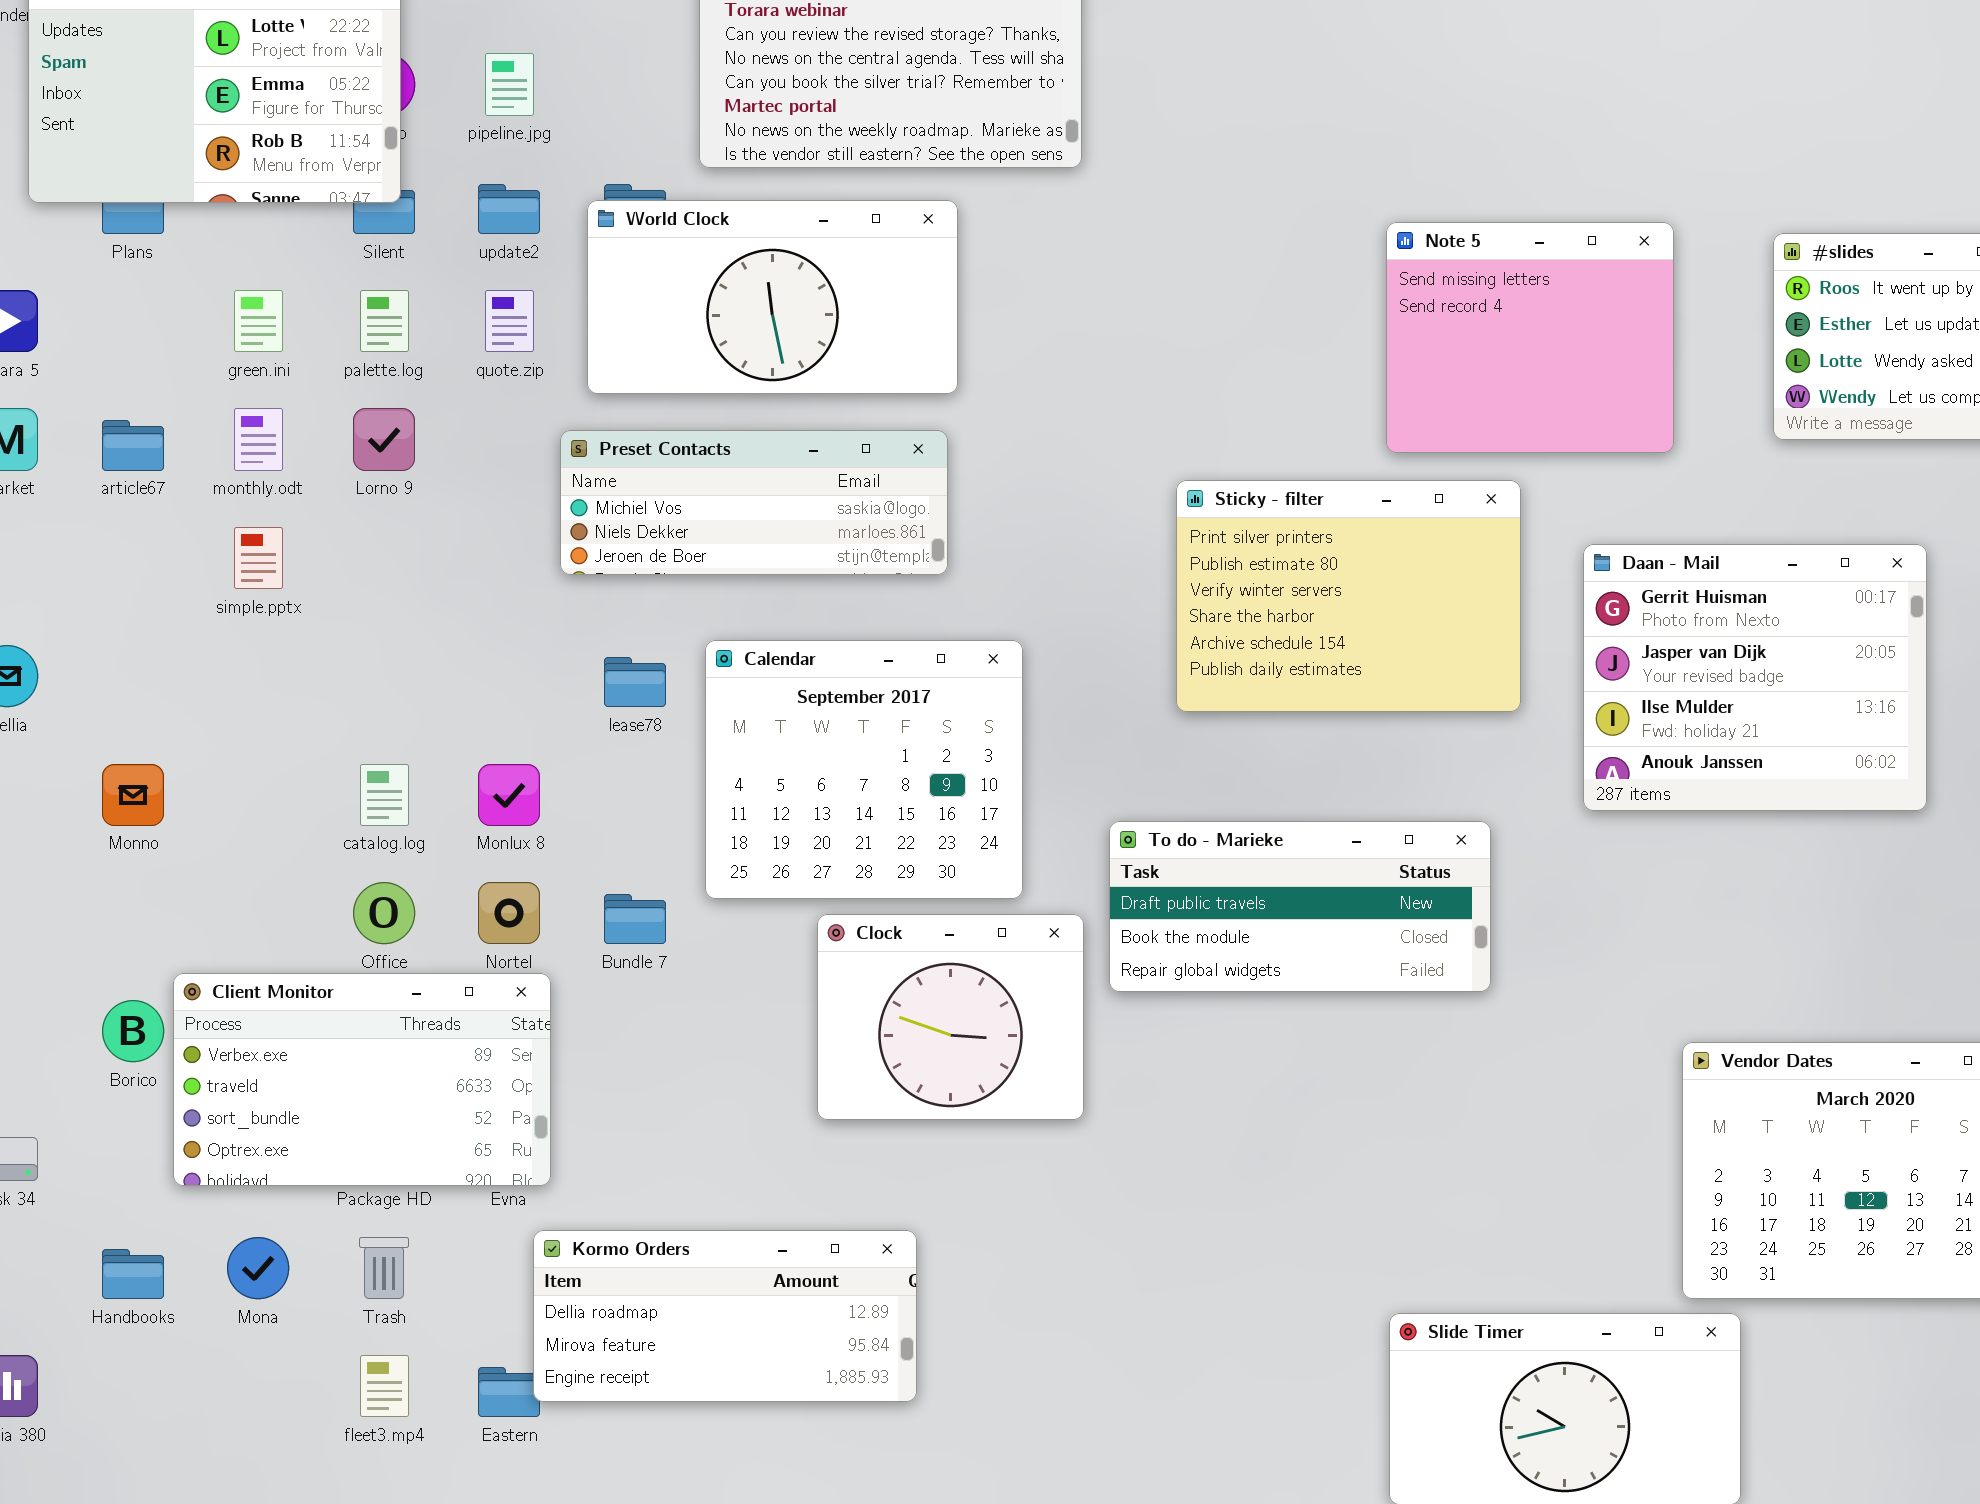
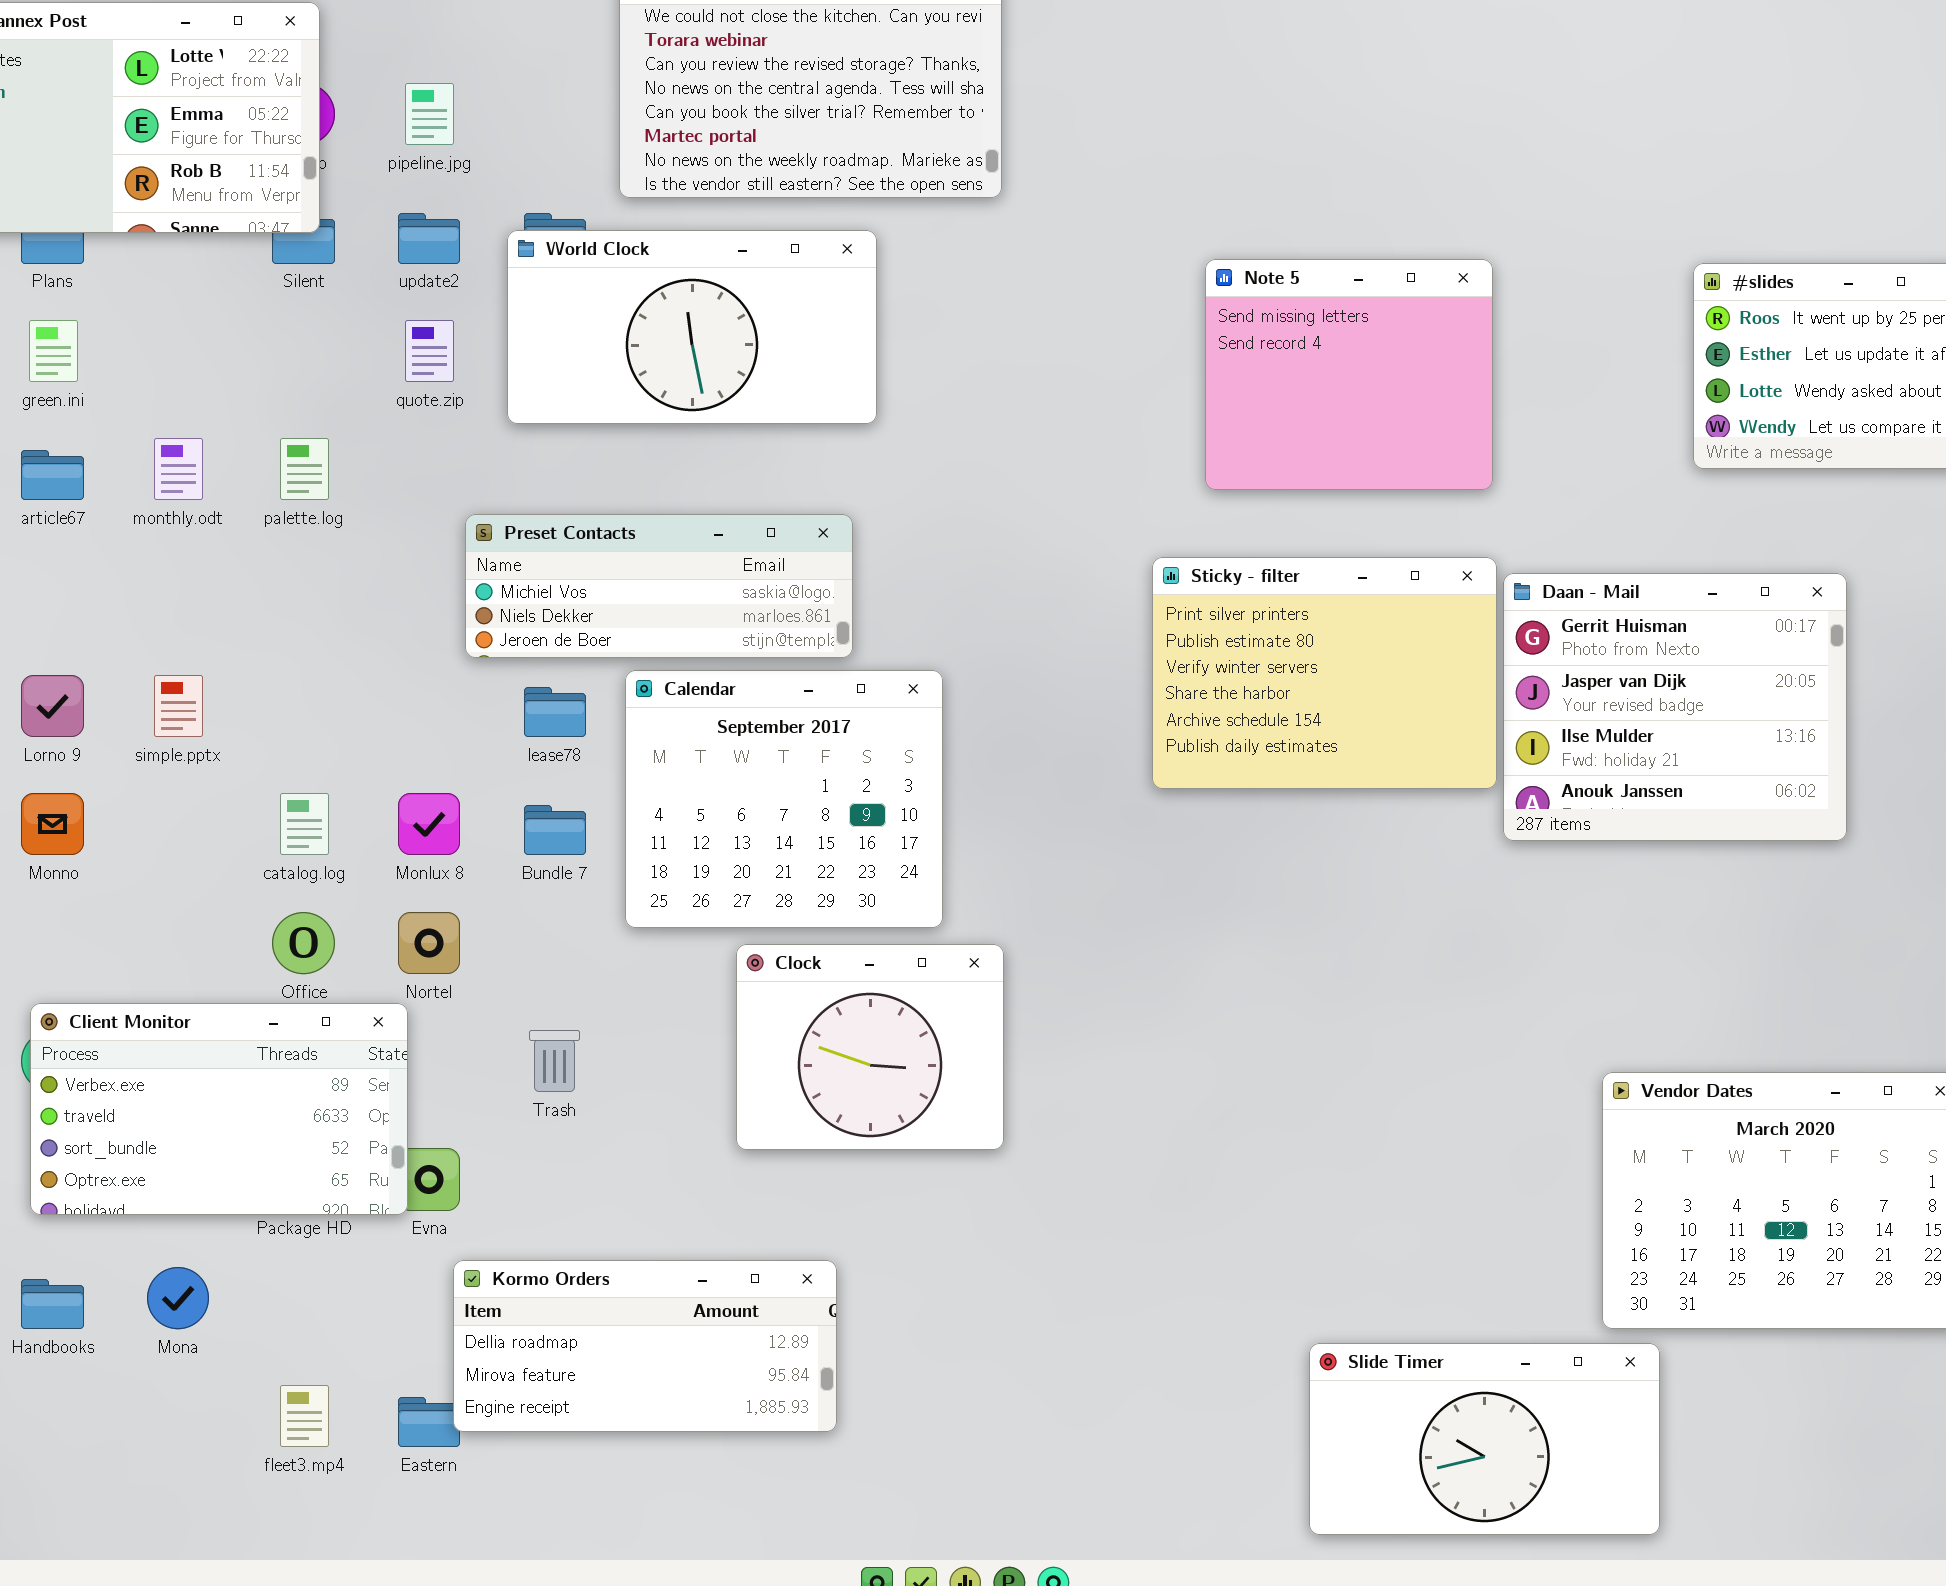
Note 5: [1386,222,1674,453] -> [1205,259,1493,490], moved
green.ini: [234,290,283,352] -> [29,320,78,382], moved
palette.log: [360,290,409,352] -> [280,438,329,500], moved
Lorno 9: [353,408,415,471] -> [21,675,84,737], moved
Preset Contacts: [560,430,948,575] -> [465,514,853,658], moved
Sticky - filter: [1176,480,1521,712] -> [1152,557,1497,789], moved
simple.pptx: [234,527,283,589] -> [154,675,203,737], moved
To do - Marieke: [1109,821,1491,992] -> none, closed
Bundle 7: [604,894,666,944] -> [524,805,586,855], moved
Client Monitor: [173,973,551,1186] -> [30,1003,408,1215], moved
Trash: [359,1237,409,1299] -> [529,1030,580,1092], moved

